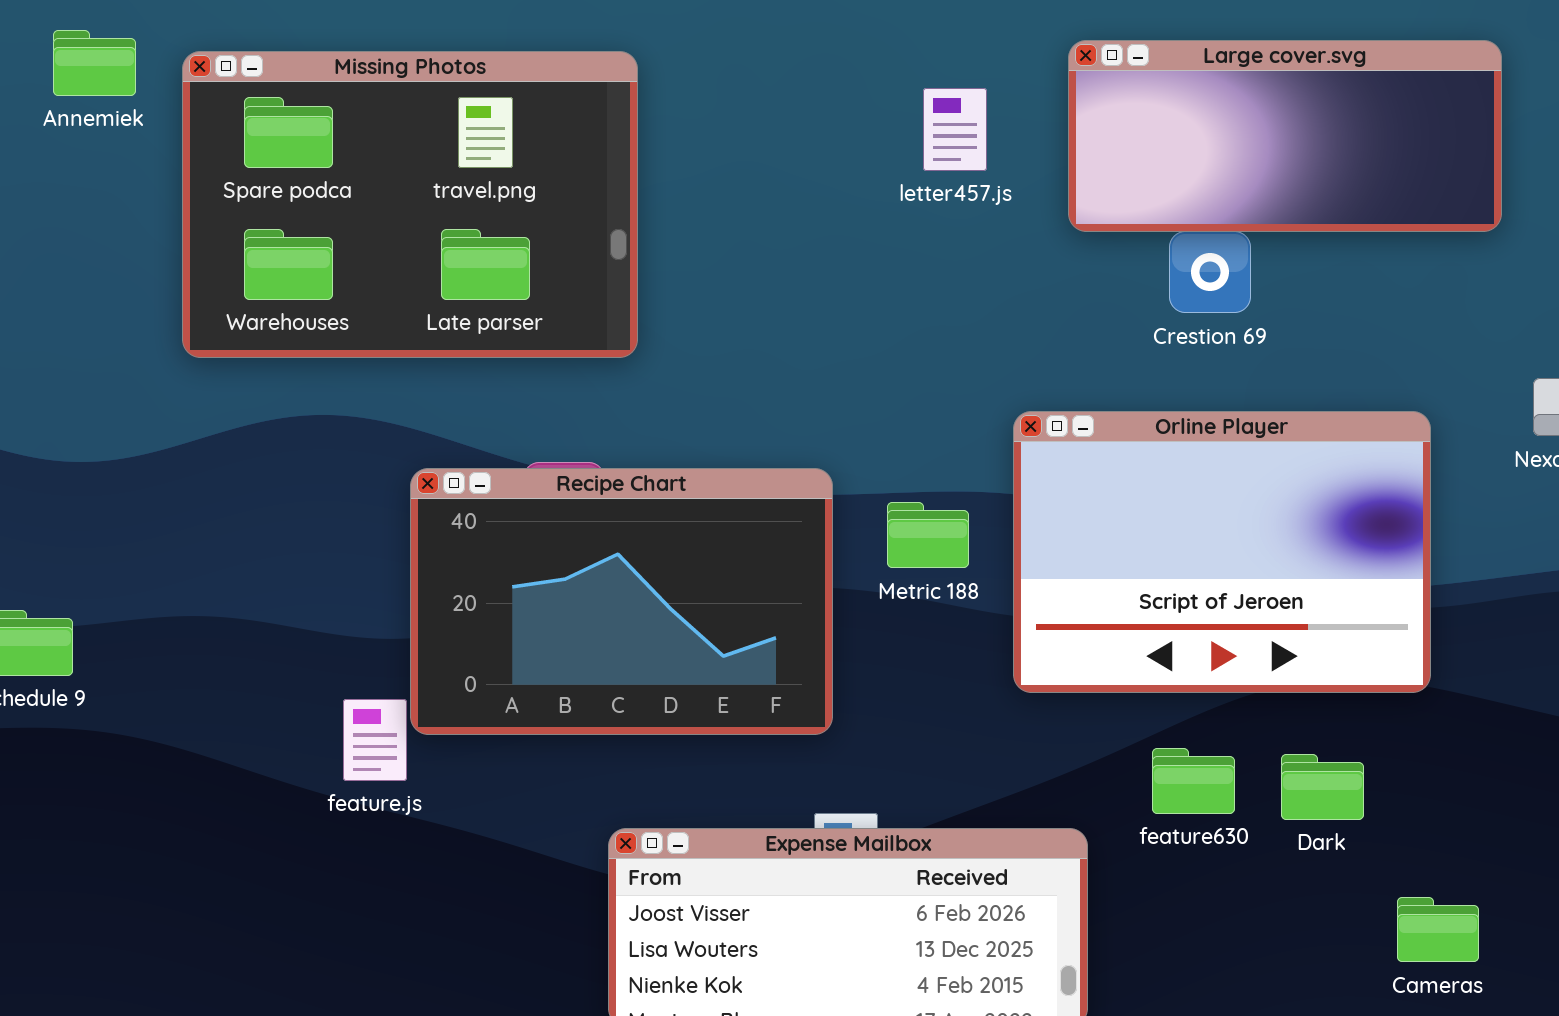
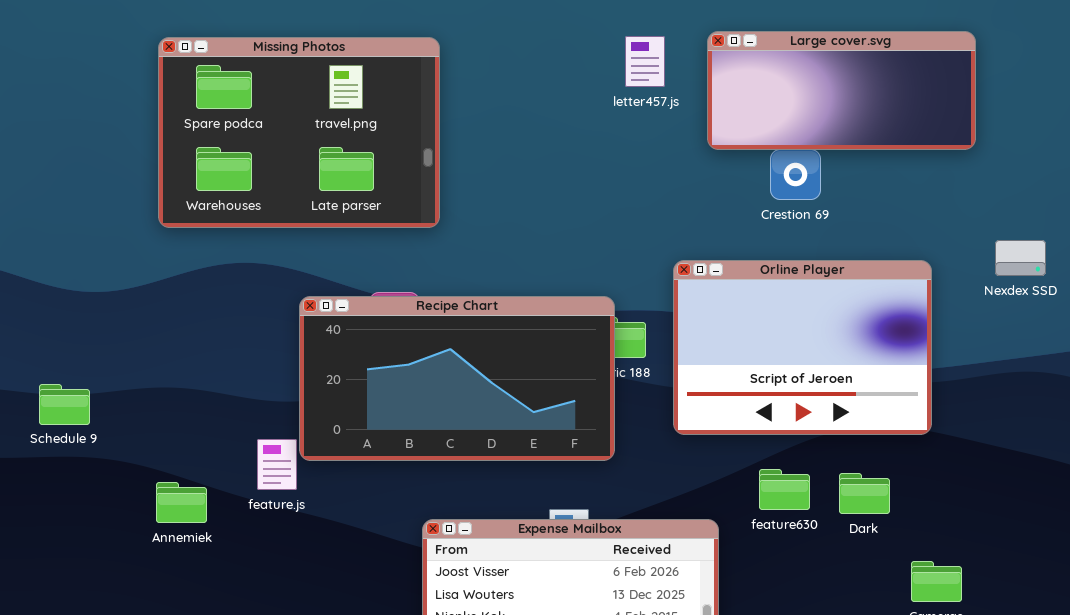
Annemiek: [53,30,136,96] -> [156,482,207,523], moved
letter457.js: [923,88,987,171] -> [625,36,665,87], moved
Recipe Chart: [410,468,833,735] -> [299,296,615,461], resized

